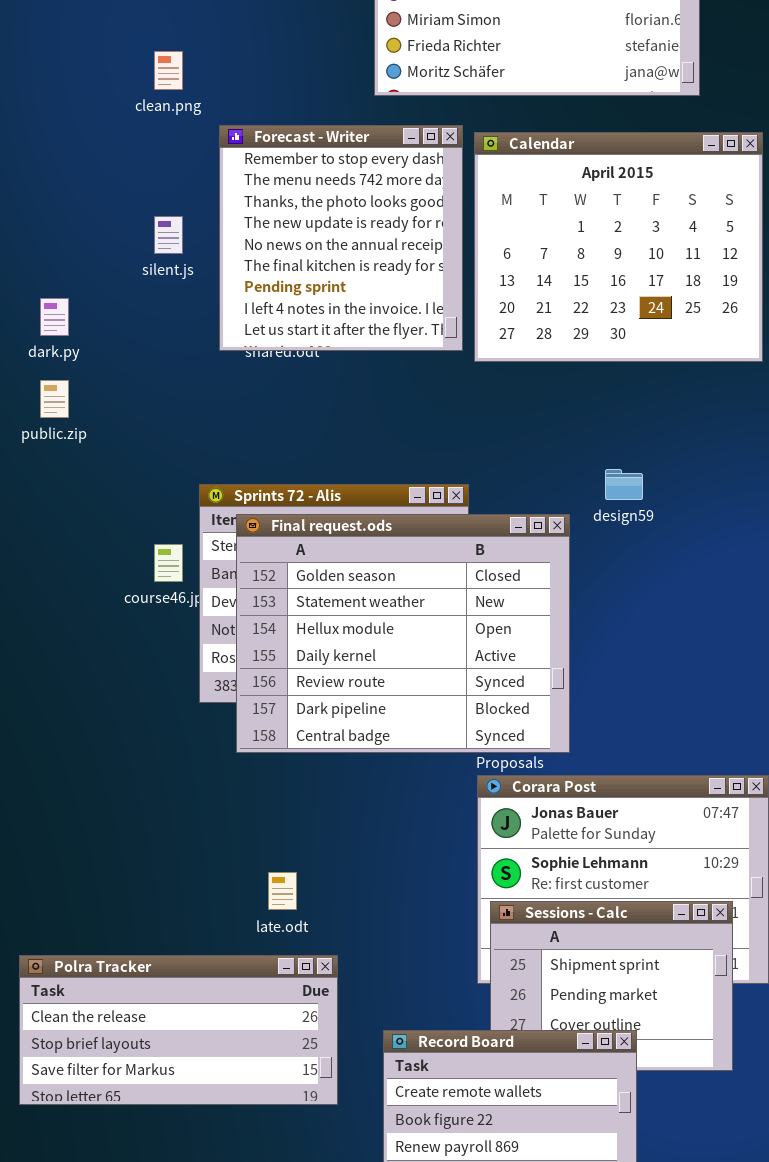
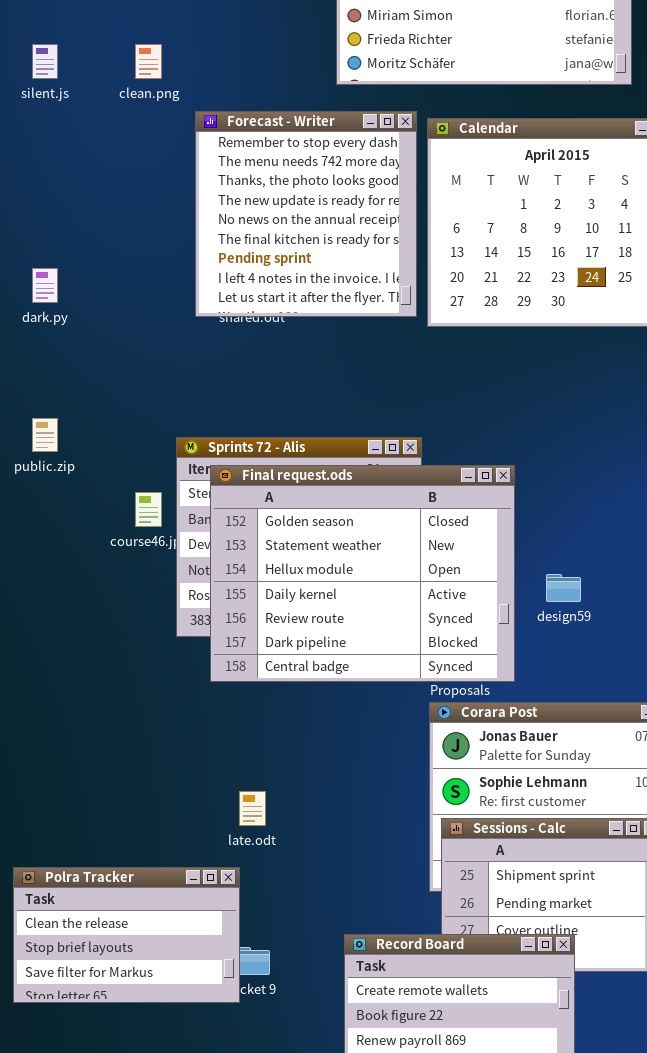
silent.js: [154,216,183,254] -> [32,44,58,79], moved
public.zip: [40,380,69,418] -> [32,418,58,452], moved
design59: [605,469,643,500] -> [546,574,581,602], moved
Polra Tracker: [19,955,338,1105] -> [13,867,240,1003], resized

